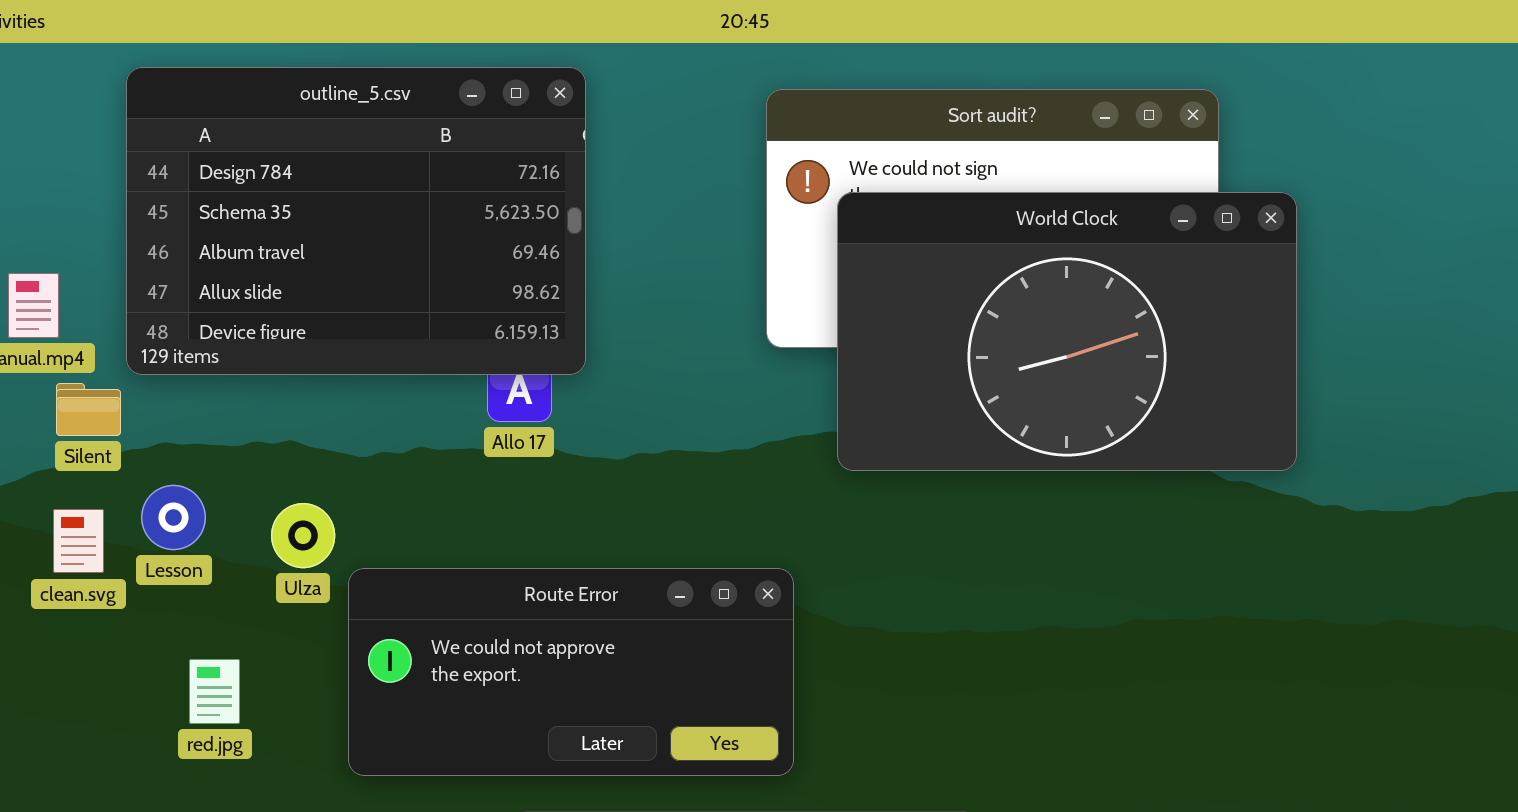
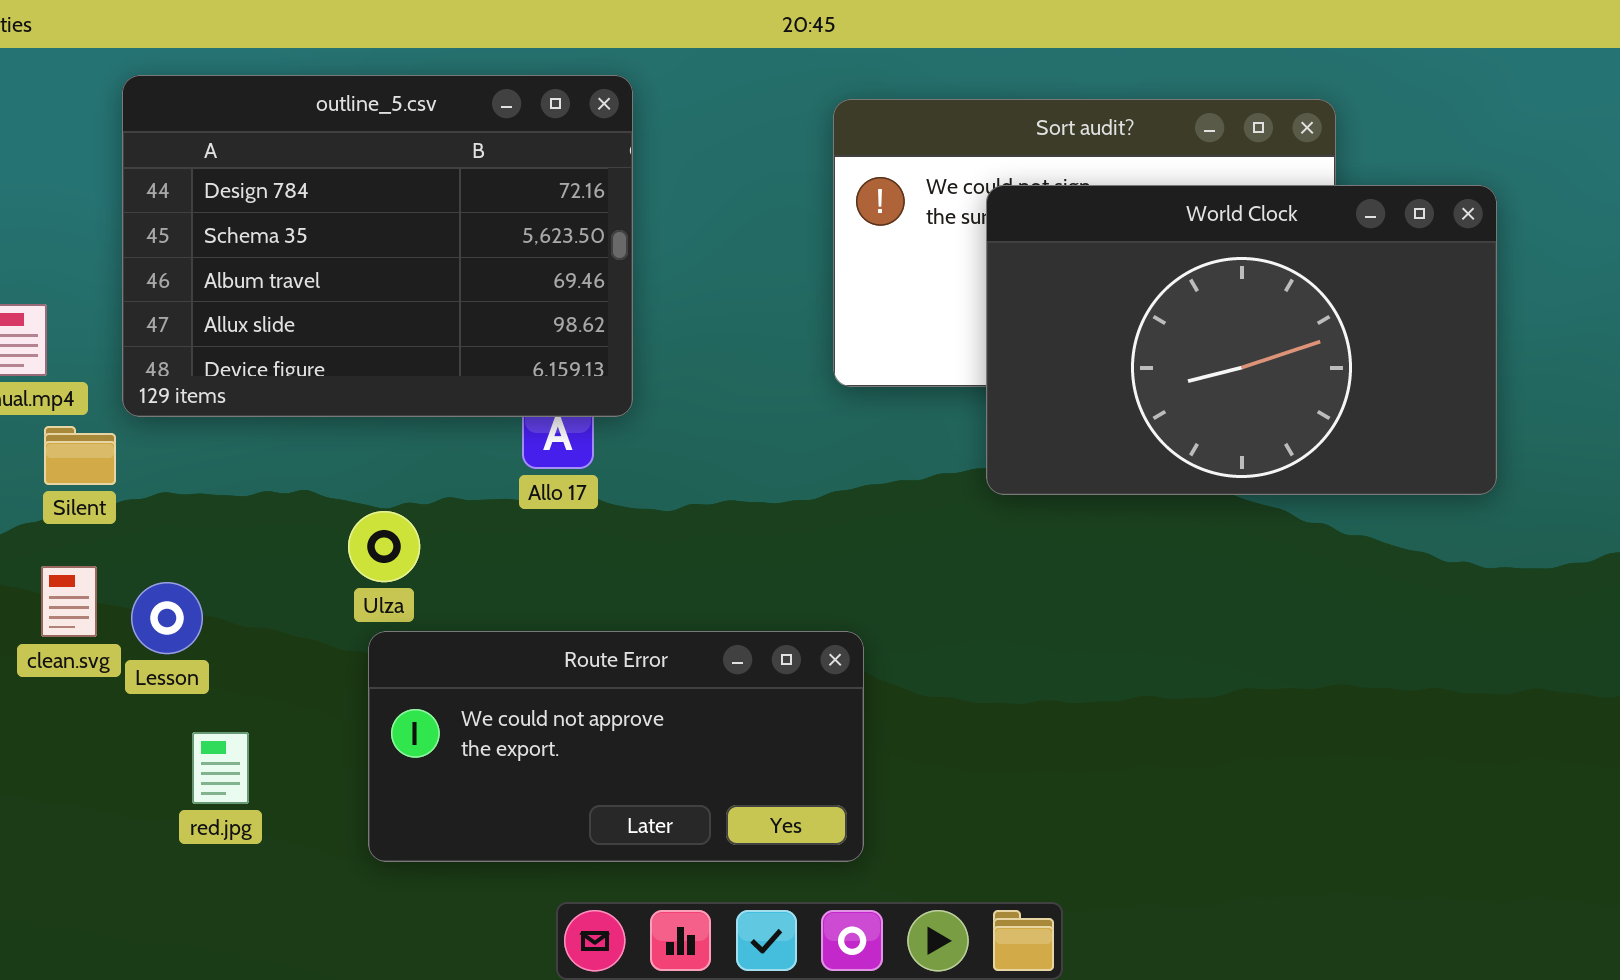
World Clock: [837,192,1297,471] -> [986,185,1497,495], moved
Lesson: [141,485,206,550] -> [131,582,203,654], moved
Ulza: [271,503,335,568] -> [348,511,420,582], moved

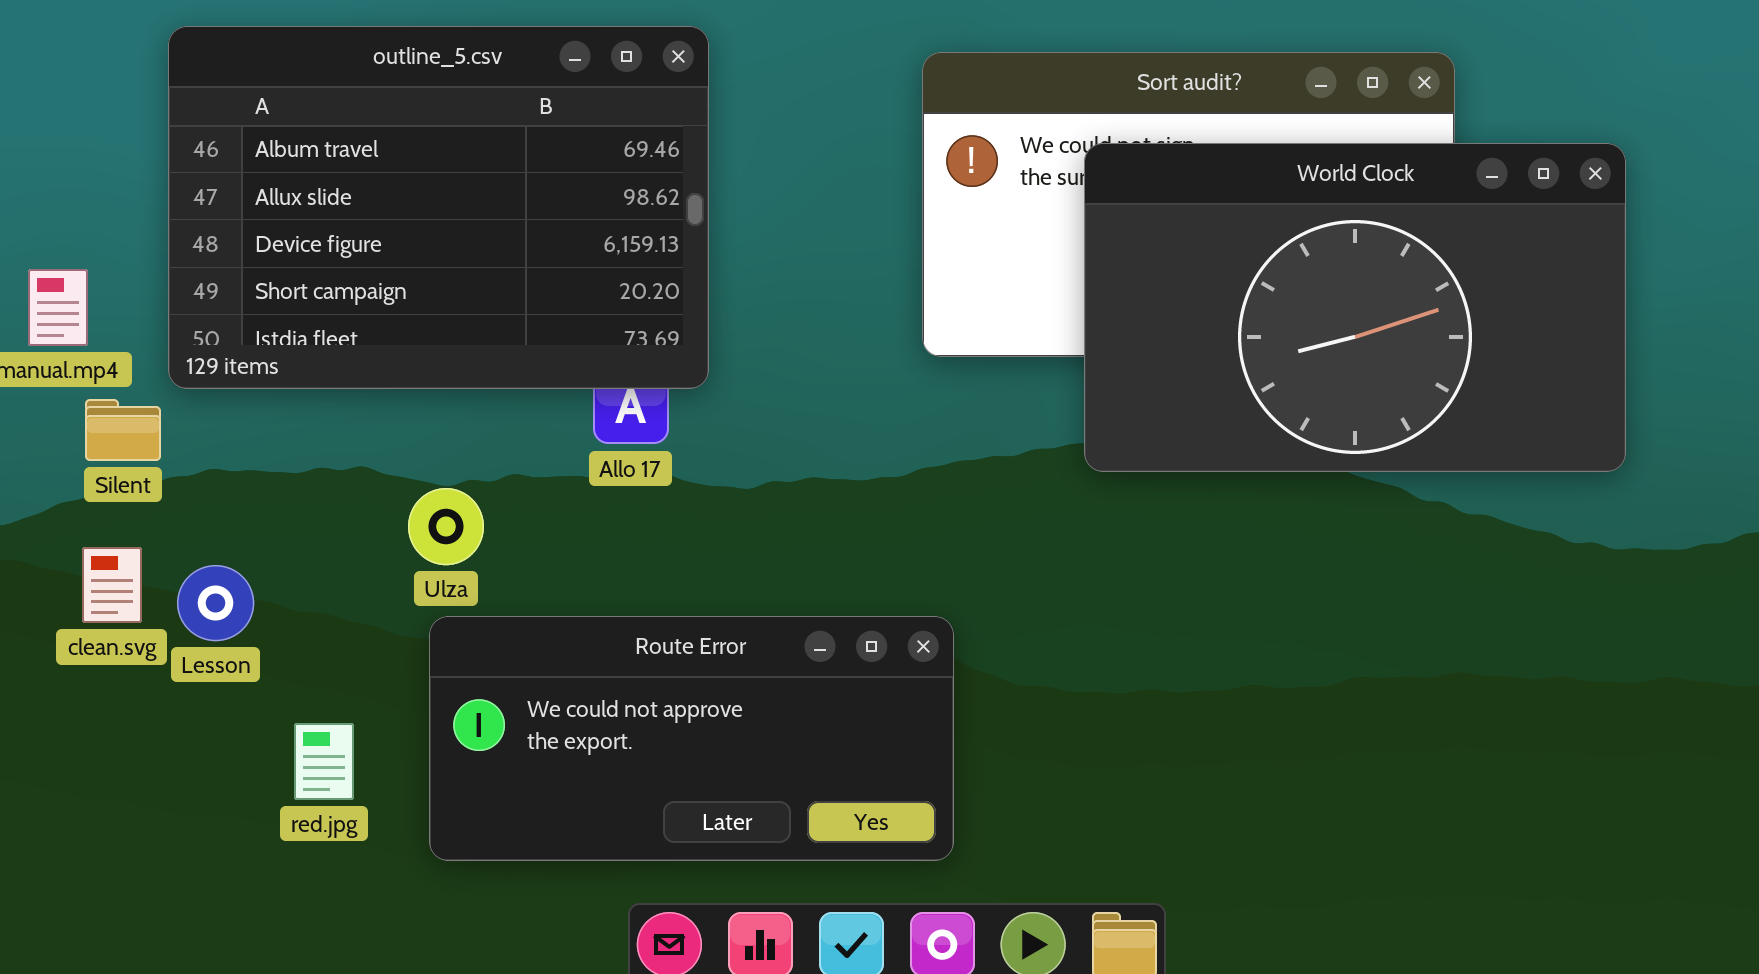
outline_5.csv: [122,75,633,417] -> [168,26,709,389], scrolled down 2 rows
red.jpg: [192,732,249,804] -> [294,723,354,800], moved

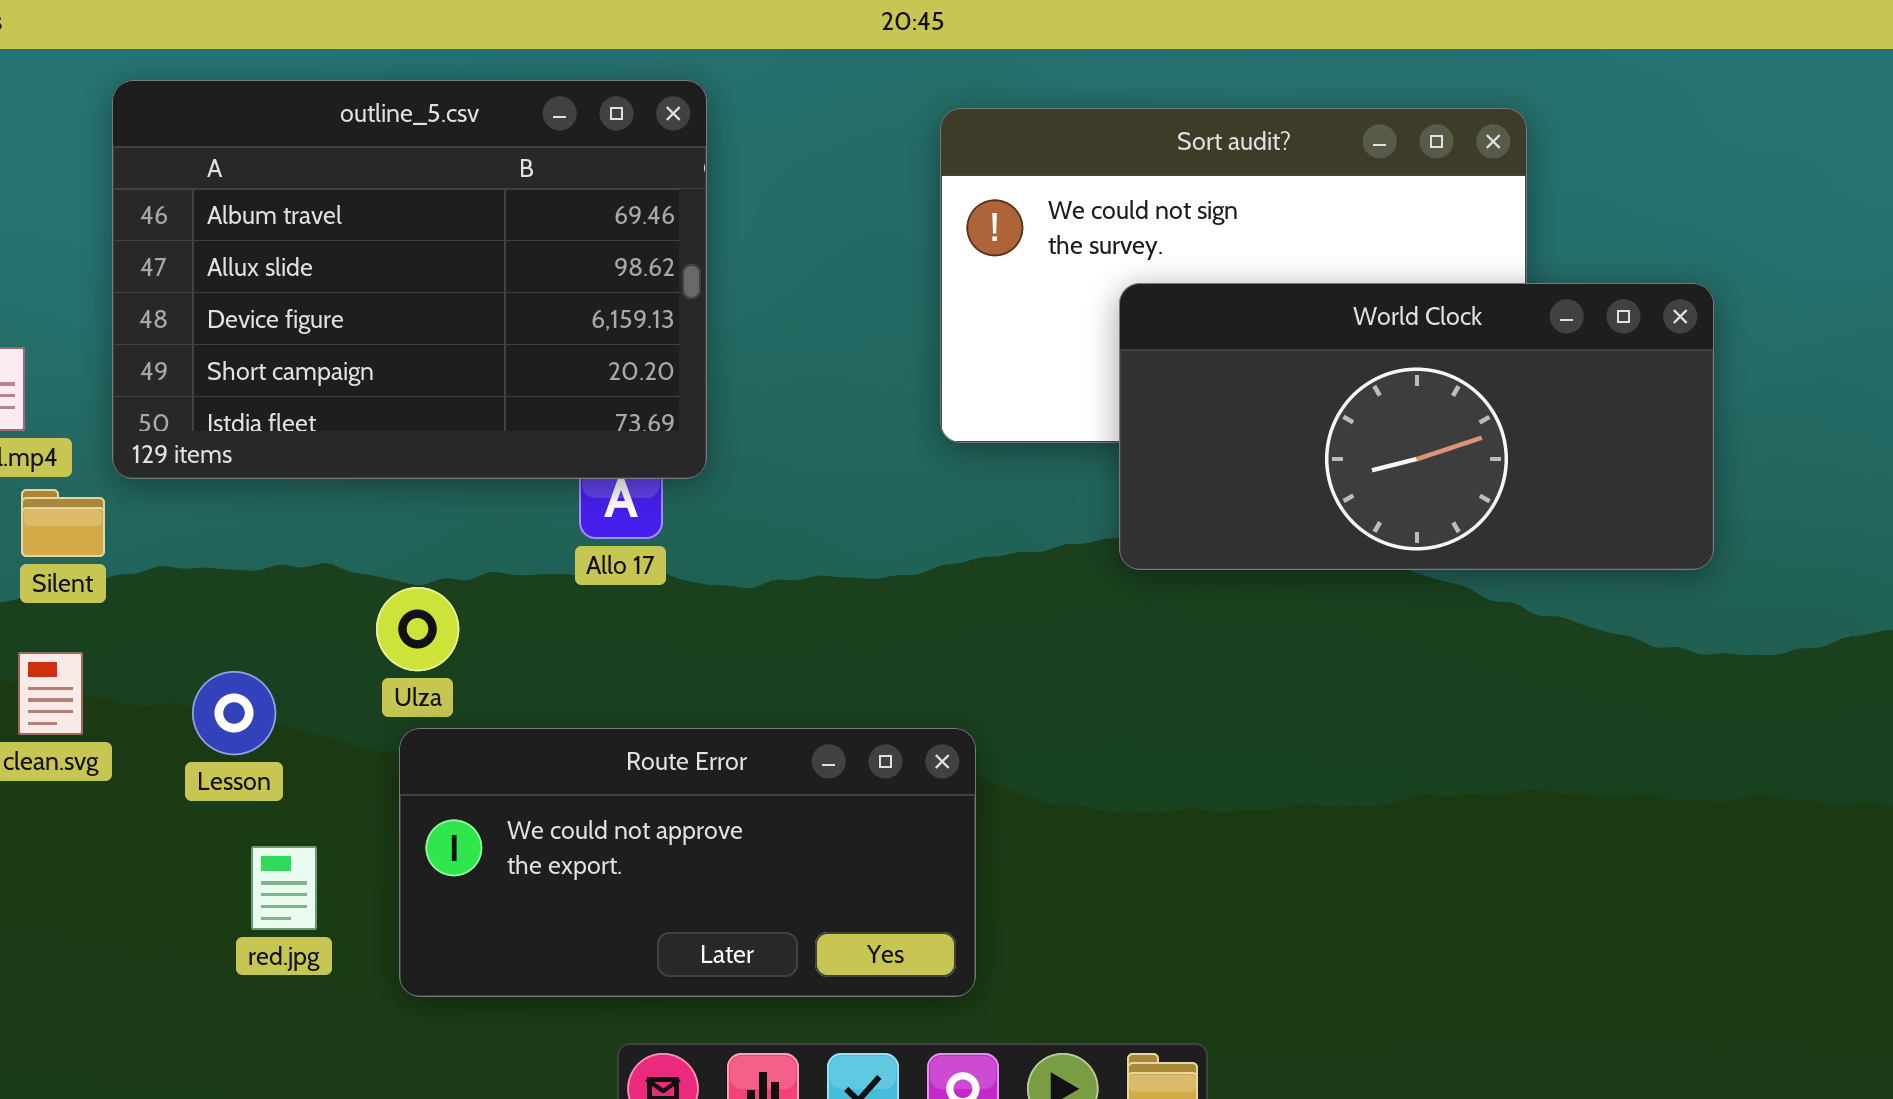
World Clock: [1084,143,1626,472] -> [1119,283,1714,570], resized
Lesson: [177,565,254,641] -> [192,671,276,755], moved

